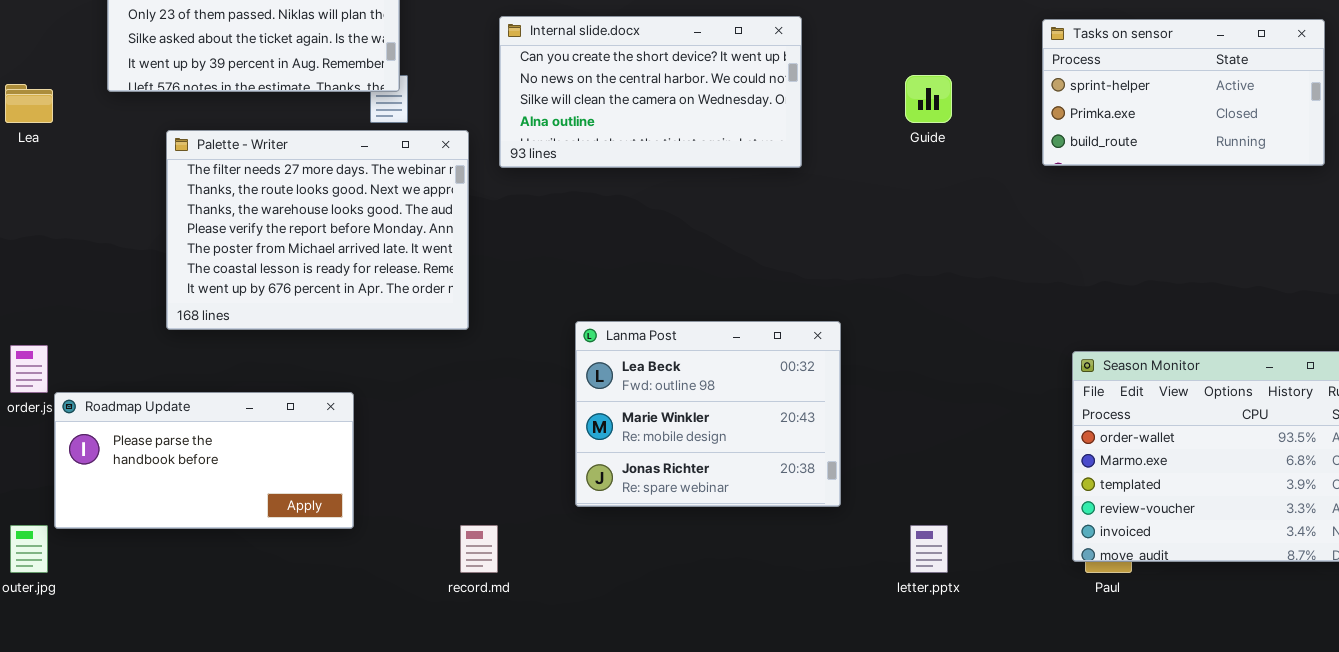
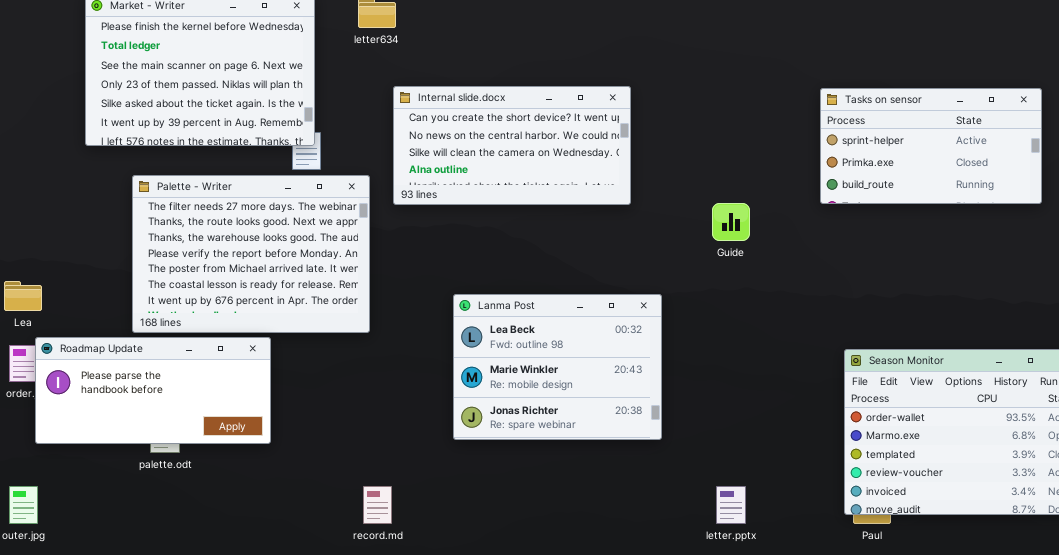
Guide: [905,75,952,123] -> [712,203,750,241], moved
Lea: [5,84,53,123] -> [4,281,42,311], moved
Lanma Post: [575,321,841,507] -> [453,294,662,440], moved
Roadmap Update: [54,392,354,529] -> [35,337,271,444], moved

